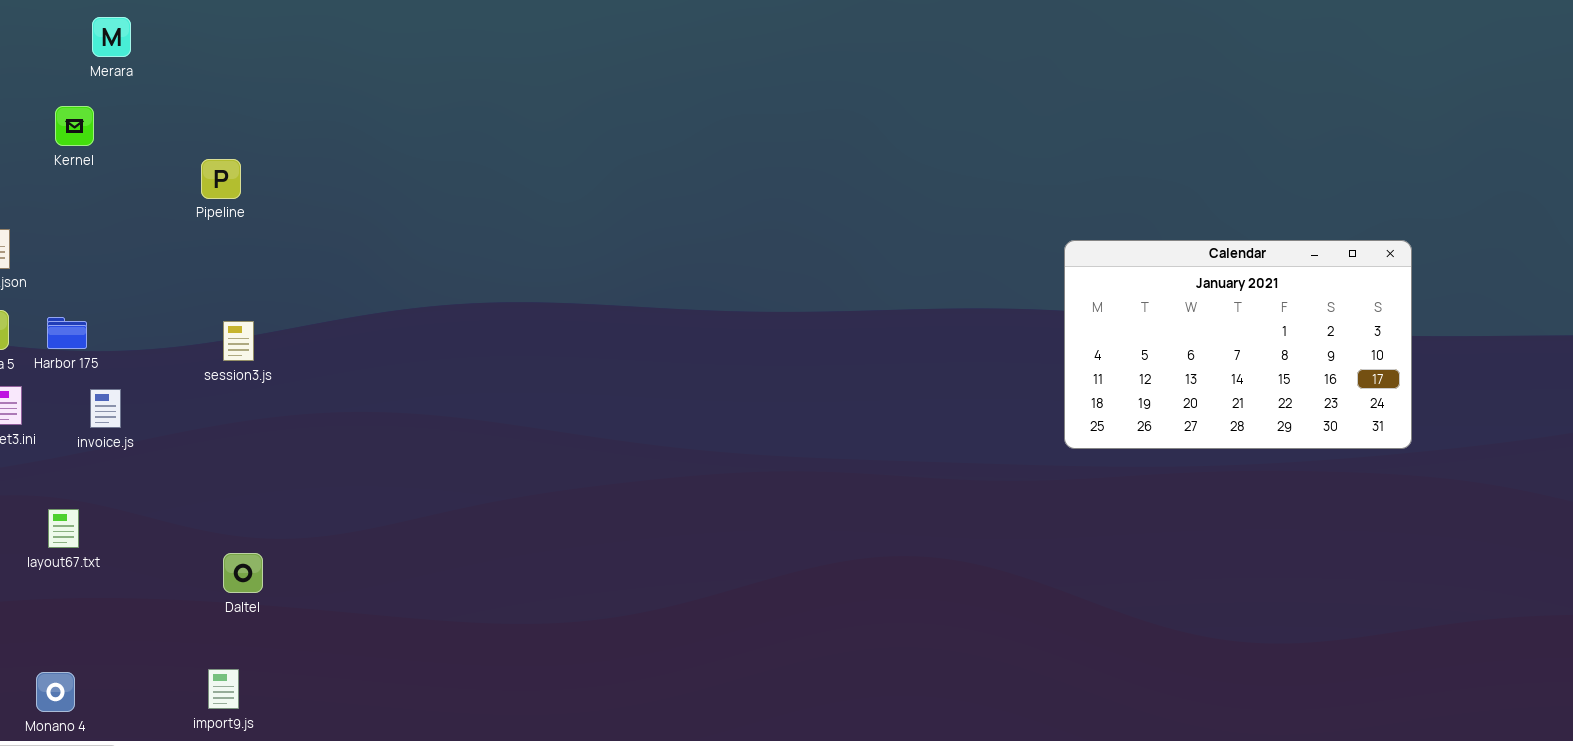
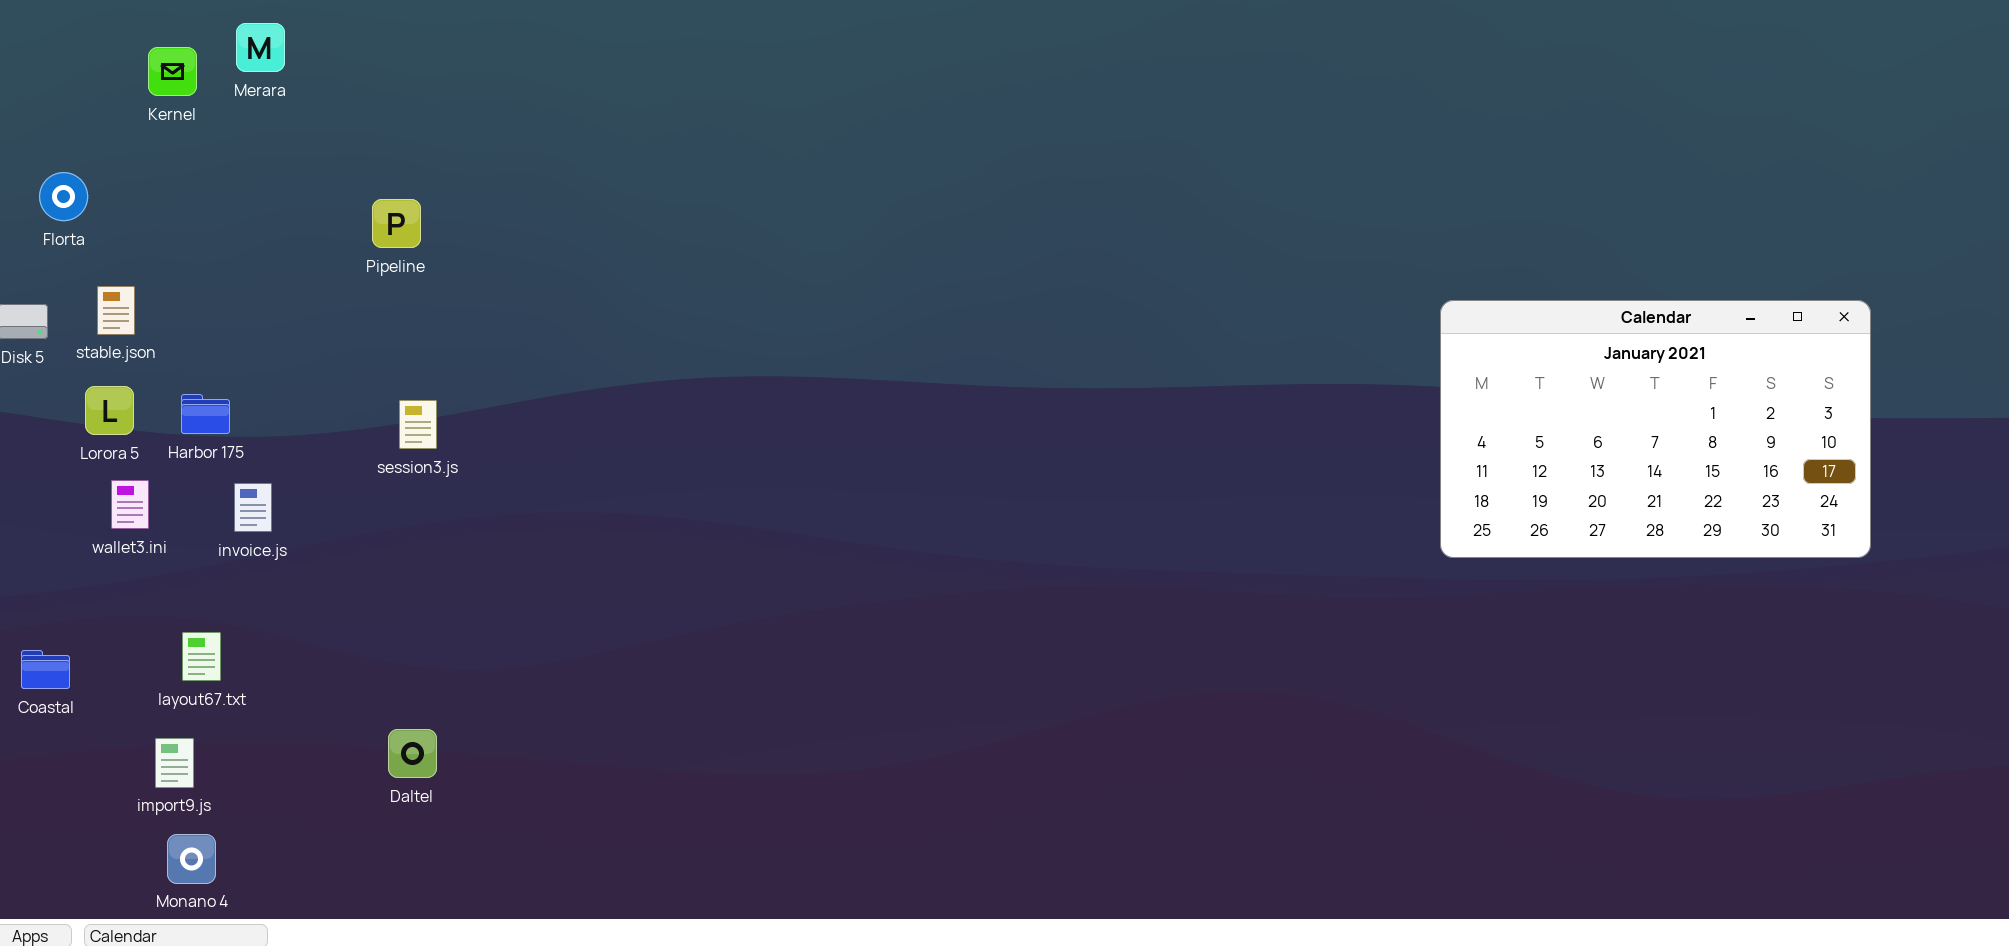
Kernel: [55,106,94,146] -> [148,47,197,96], moved
Daltel: [223,553,263,593] -> [388,729,437,778], moved
import9.js: [208,669,239,709] -> [155,738,194,788], moved

